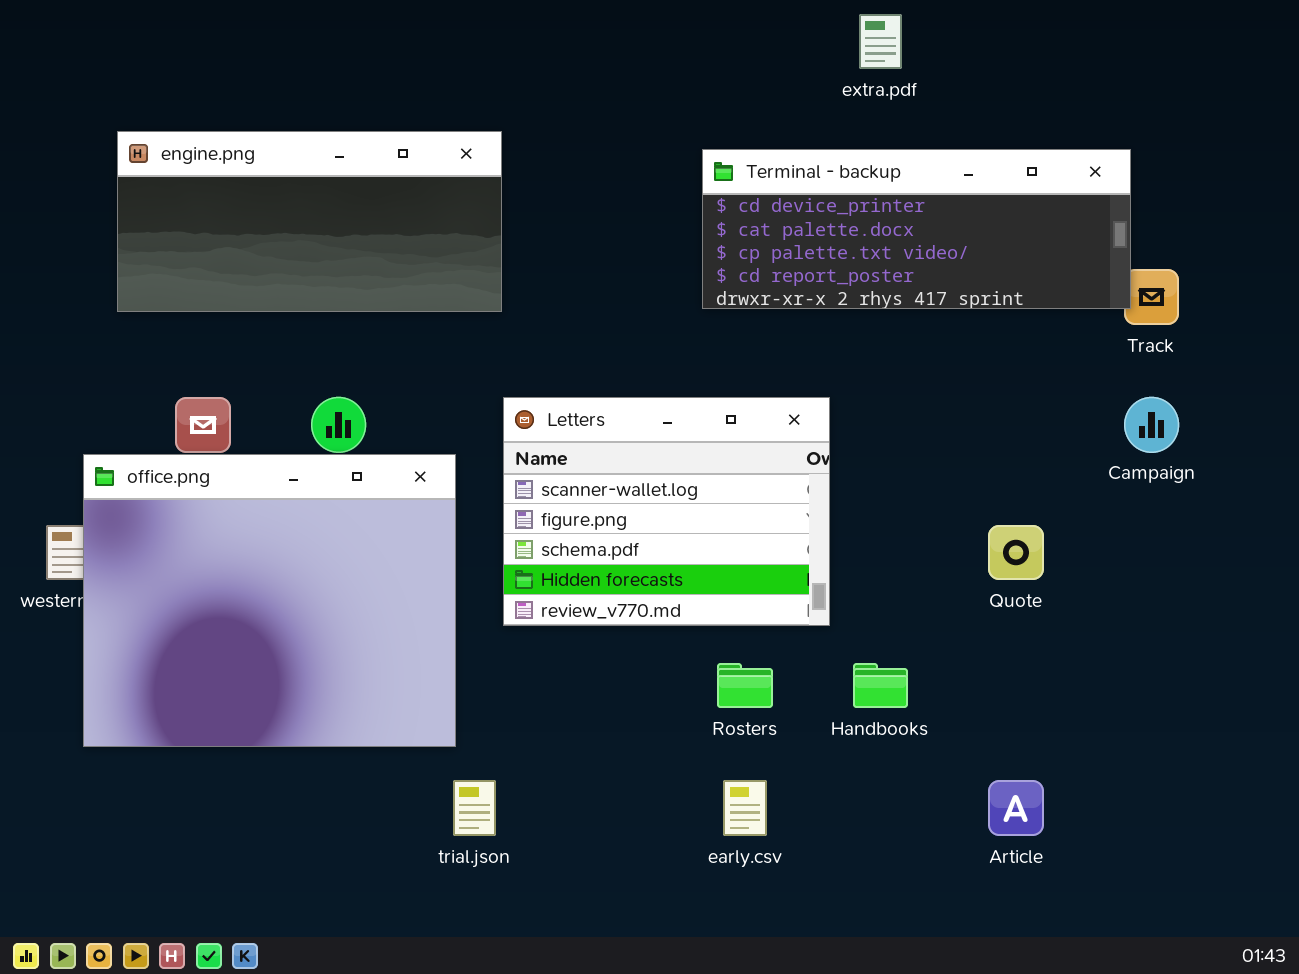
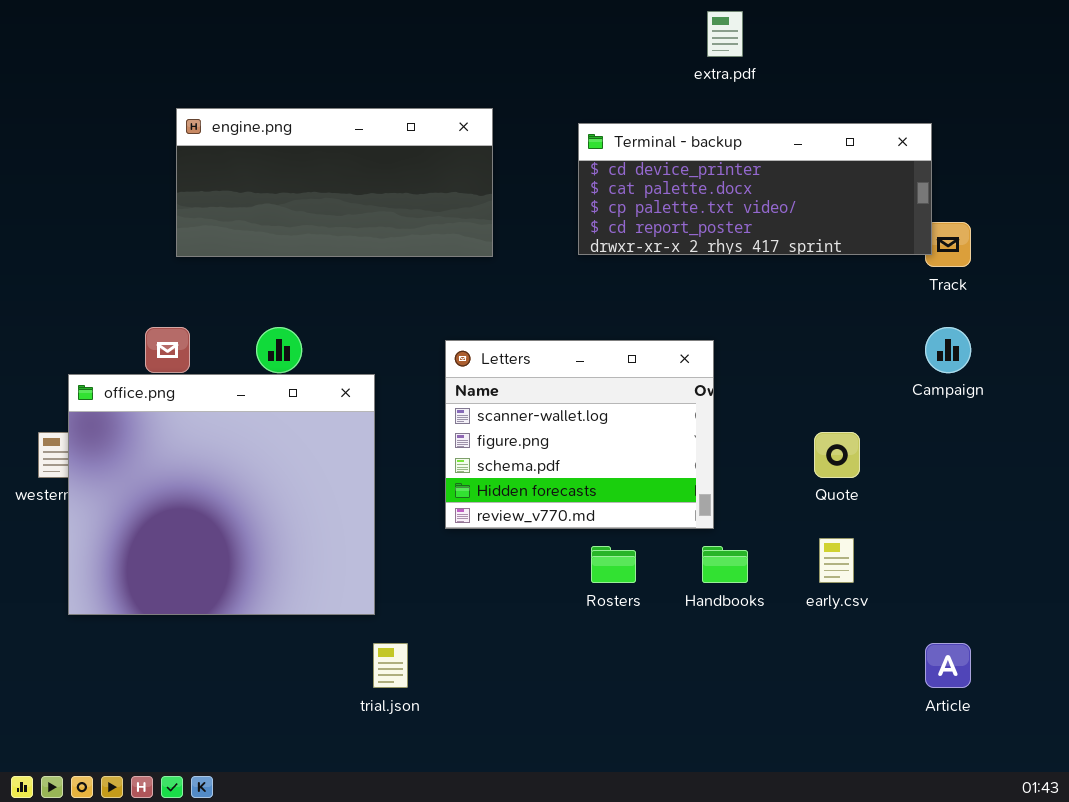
engine.png: [117,131,502,312] -> [176,108,493,257], moved
Letters: [503,397,830,626] -> [445,340,714,529], moved
early.csv: [723,780,767,836] -> [819,538,854,583], moved
Article: [988,780,1044,836] -> [925,643,971,688], moved

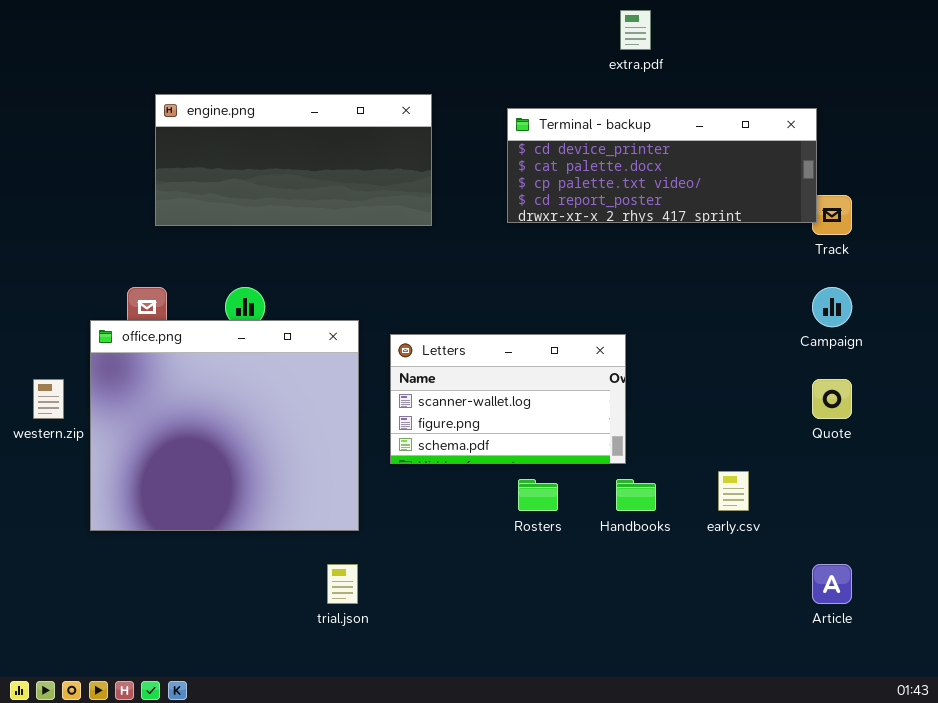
Letters: [445,340,714,529] -> [390,334,626,464], resized
office.png: [68,374,375,615] -> [90,320,359,531], moved
Quote: [814,432,860,478] -> [812,379,852,419], moved

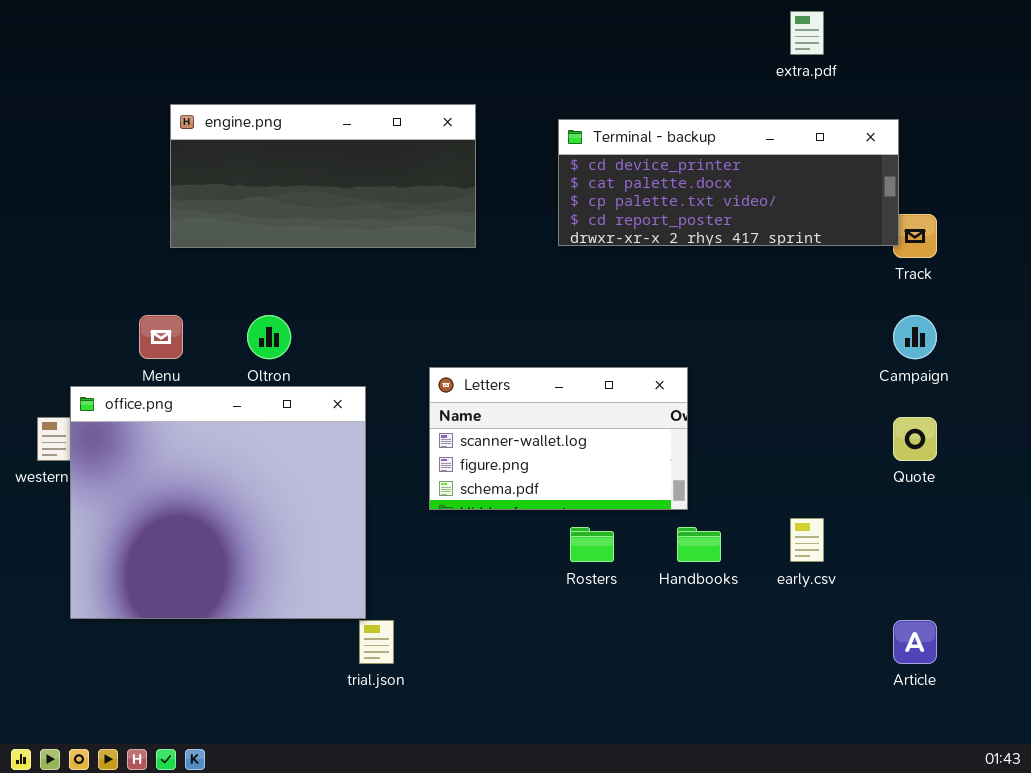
extra.pdf: [620,10,651,50] -> [790,11,824,55], moved
office.png: [90,320,359,531] -> [70,386,366,619], moved

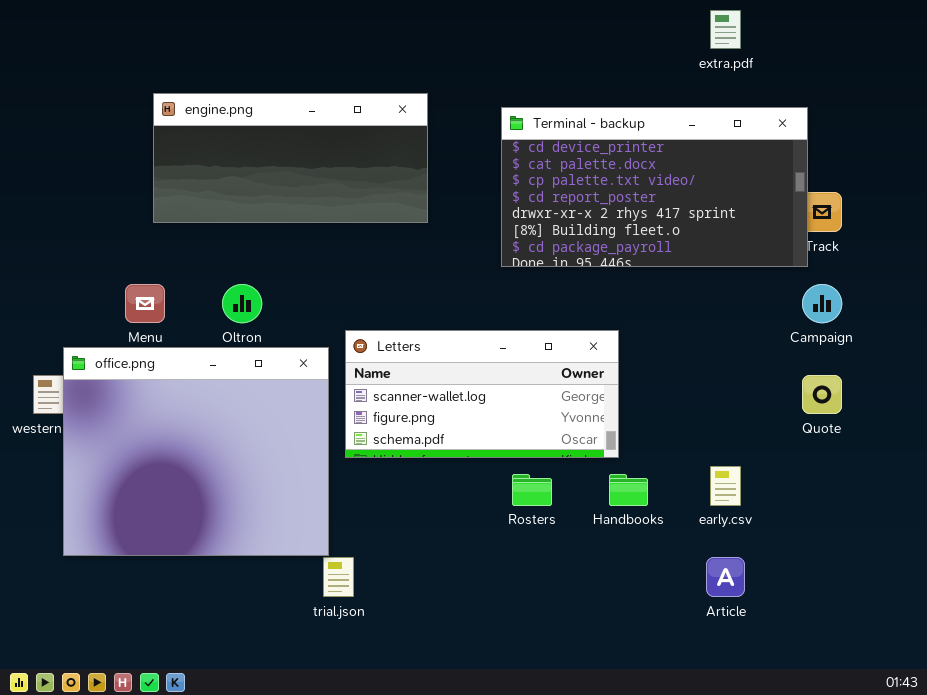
Terminal - backup: [558,119,899,246] -> [501,107,808,267], resized
Letters: [429,367,688,510] -> [345,330,619,458], resized
Article: [893,620,937,664] -> [706,557,745,597], moved

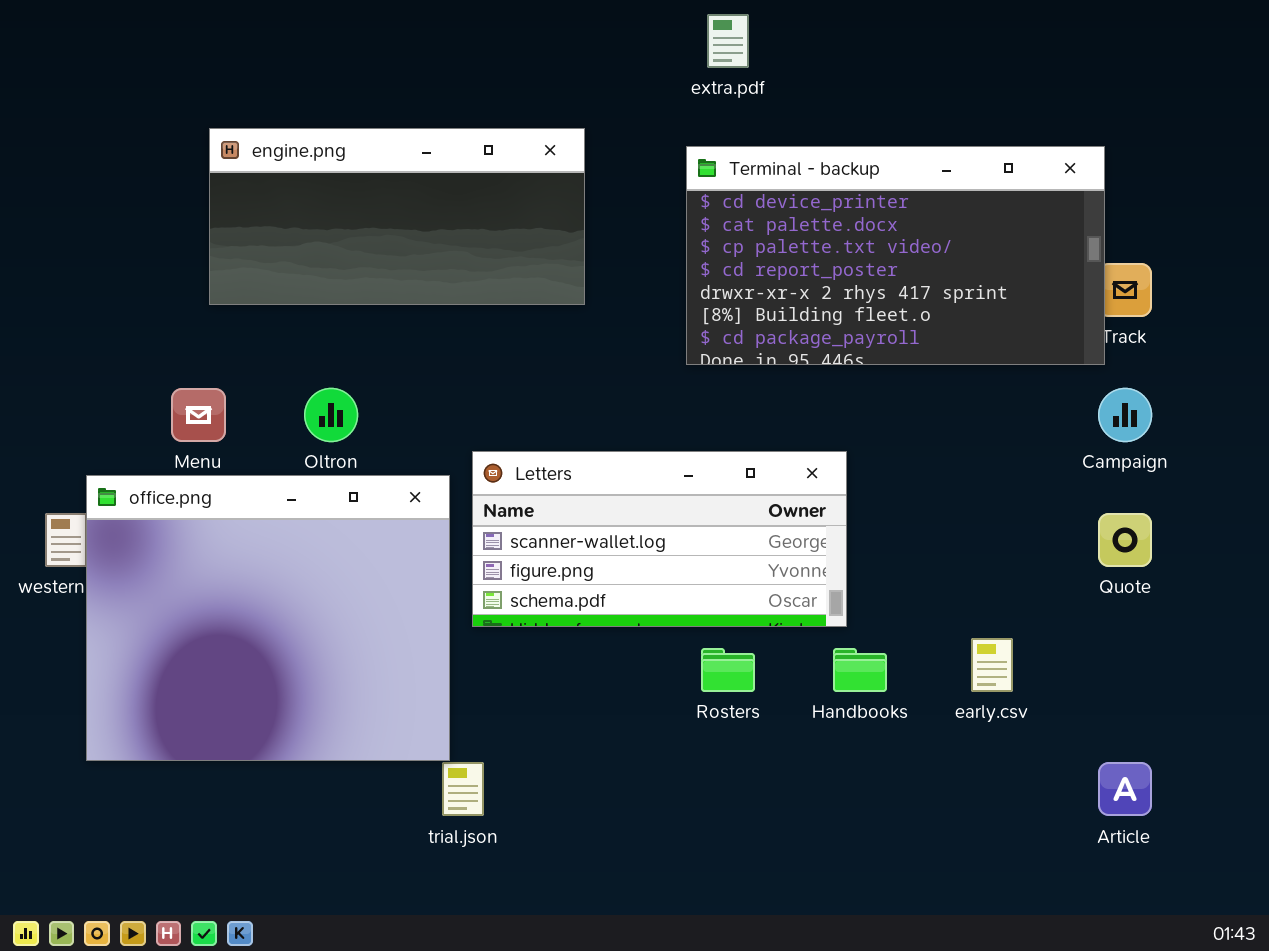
extra.pdf: [710,10,741,49] -> [707,14,749,68], moved
Article: [706,557,745,597] -> [1098,762,1152,816], moved

